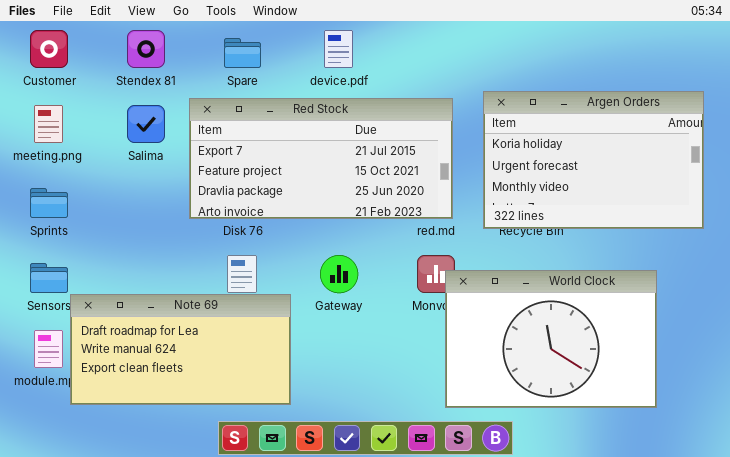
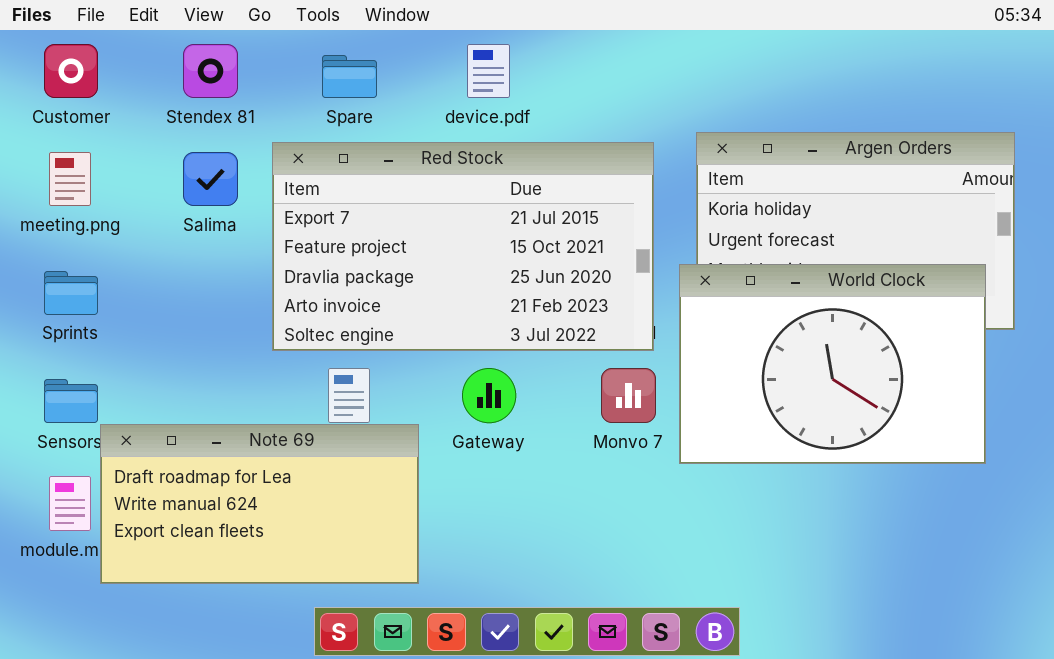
Red Stock: [189,98,453,219] -> [272,142,654,351], resized
World Clock: [445,270,657,408] -> [679,264,986,464], moved

